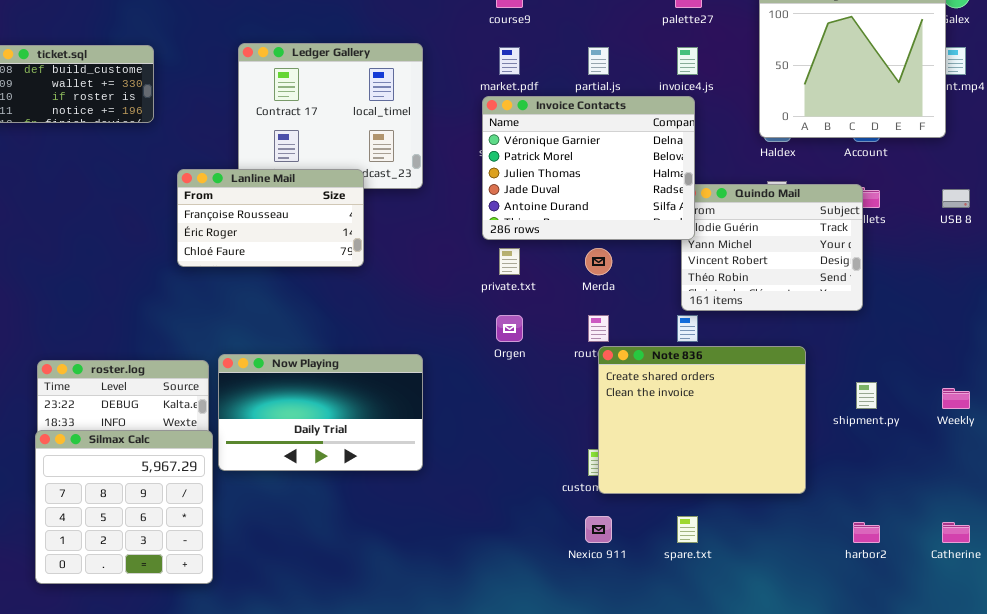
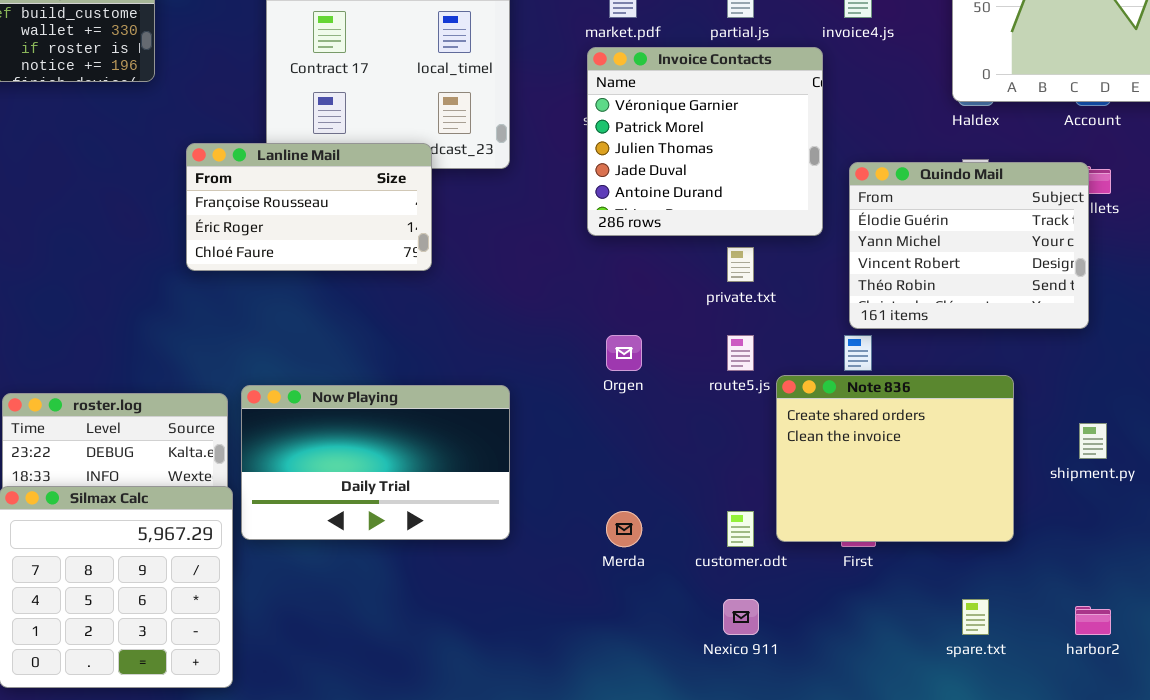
Invoice Contacts: [482,96,695,240] -> [587,47,823,236], resized
private.txt: [499,248,520,275] -> [727,247,754,282], moved
Merda: [585,248,612,275] -> [606,511,642,547], moved
Note 836: [598,346,806,494] -> [776,375,1014,542], resized
spare.txt: [677,516,698,543] -> [962,599,989,635], moved

